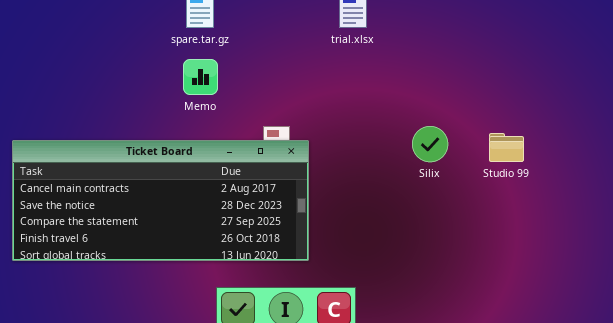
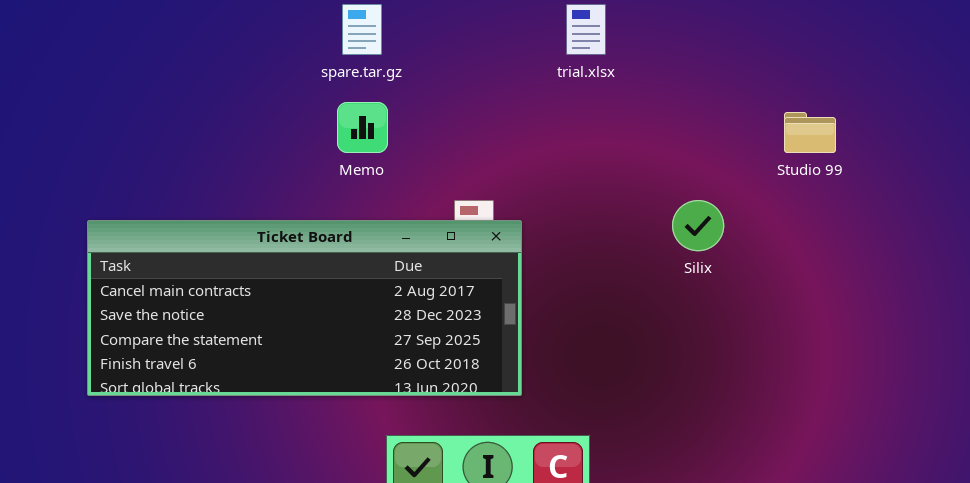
Studio 99: [489,133,524,162] -> [784,112,836,153], moved

